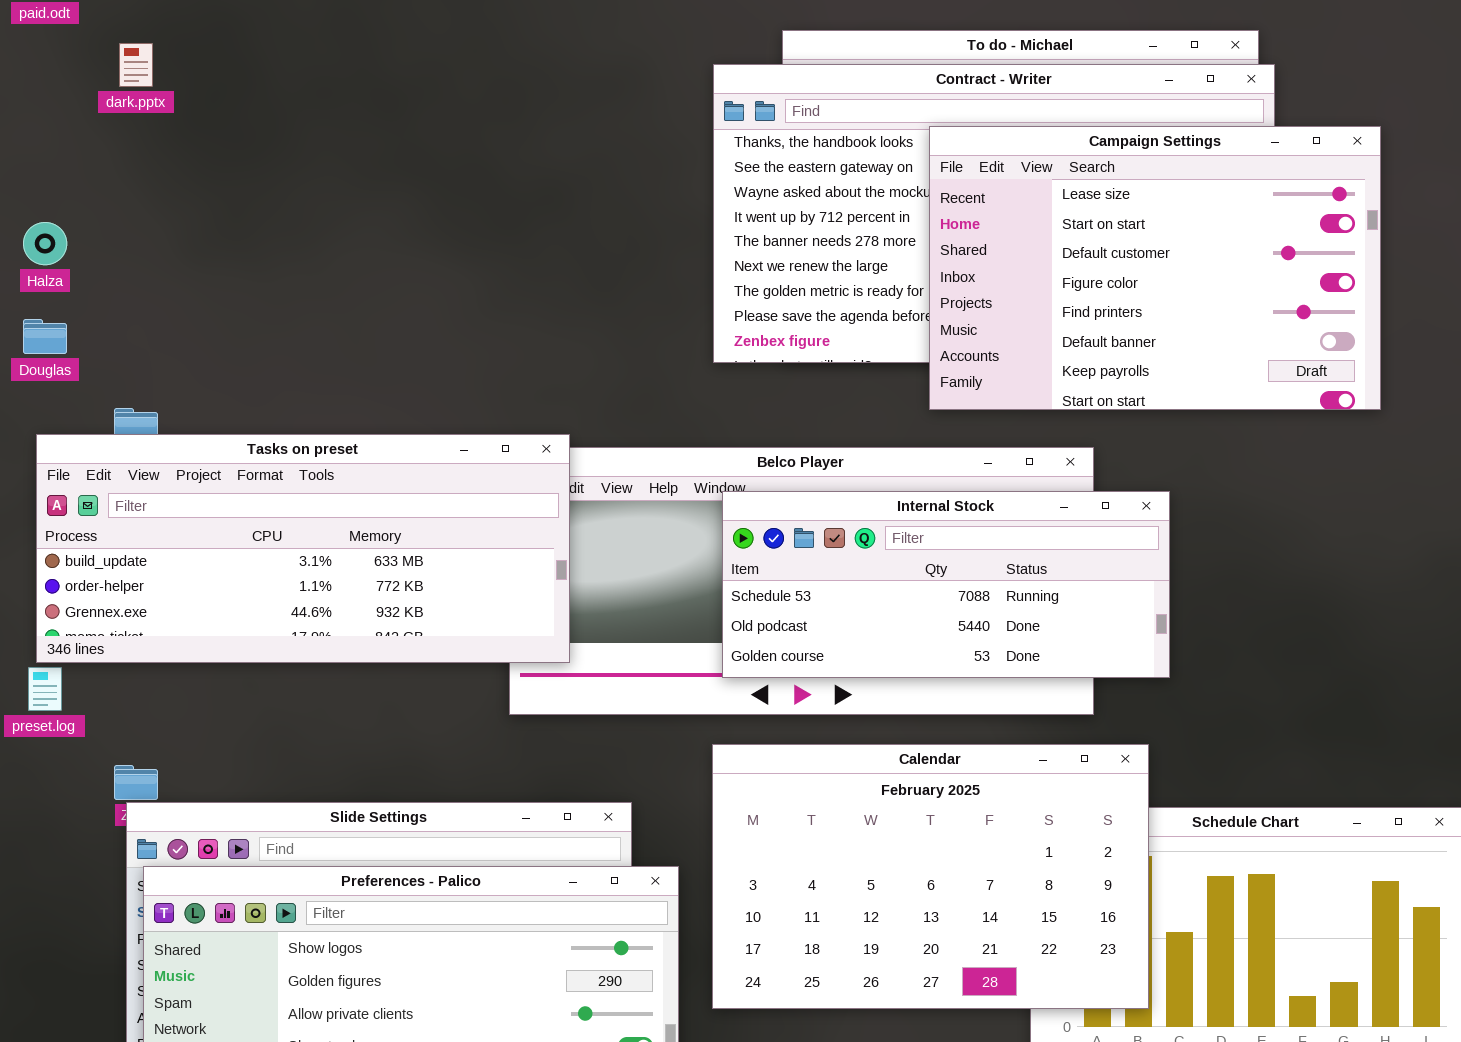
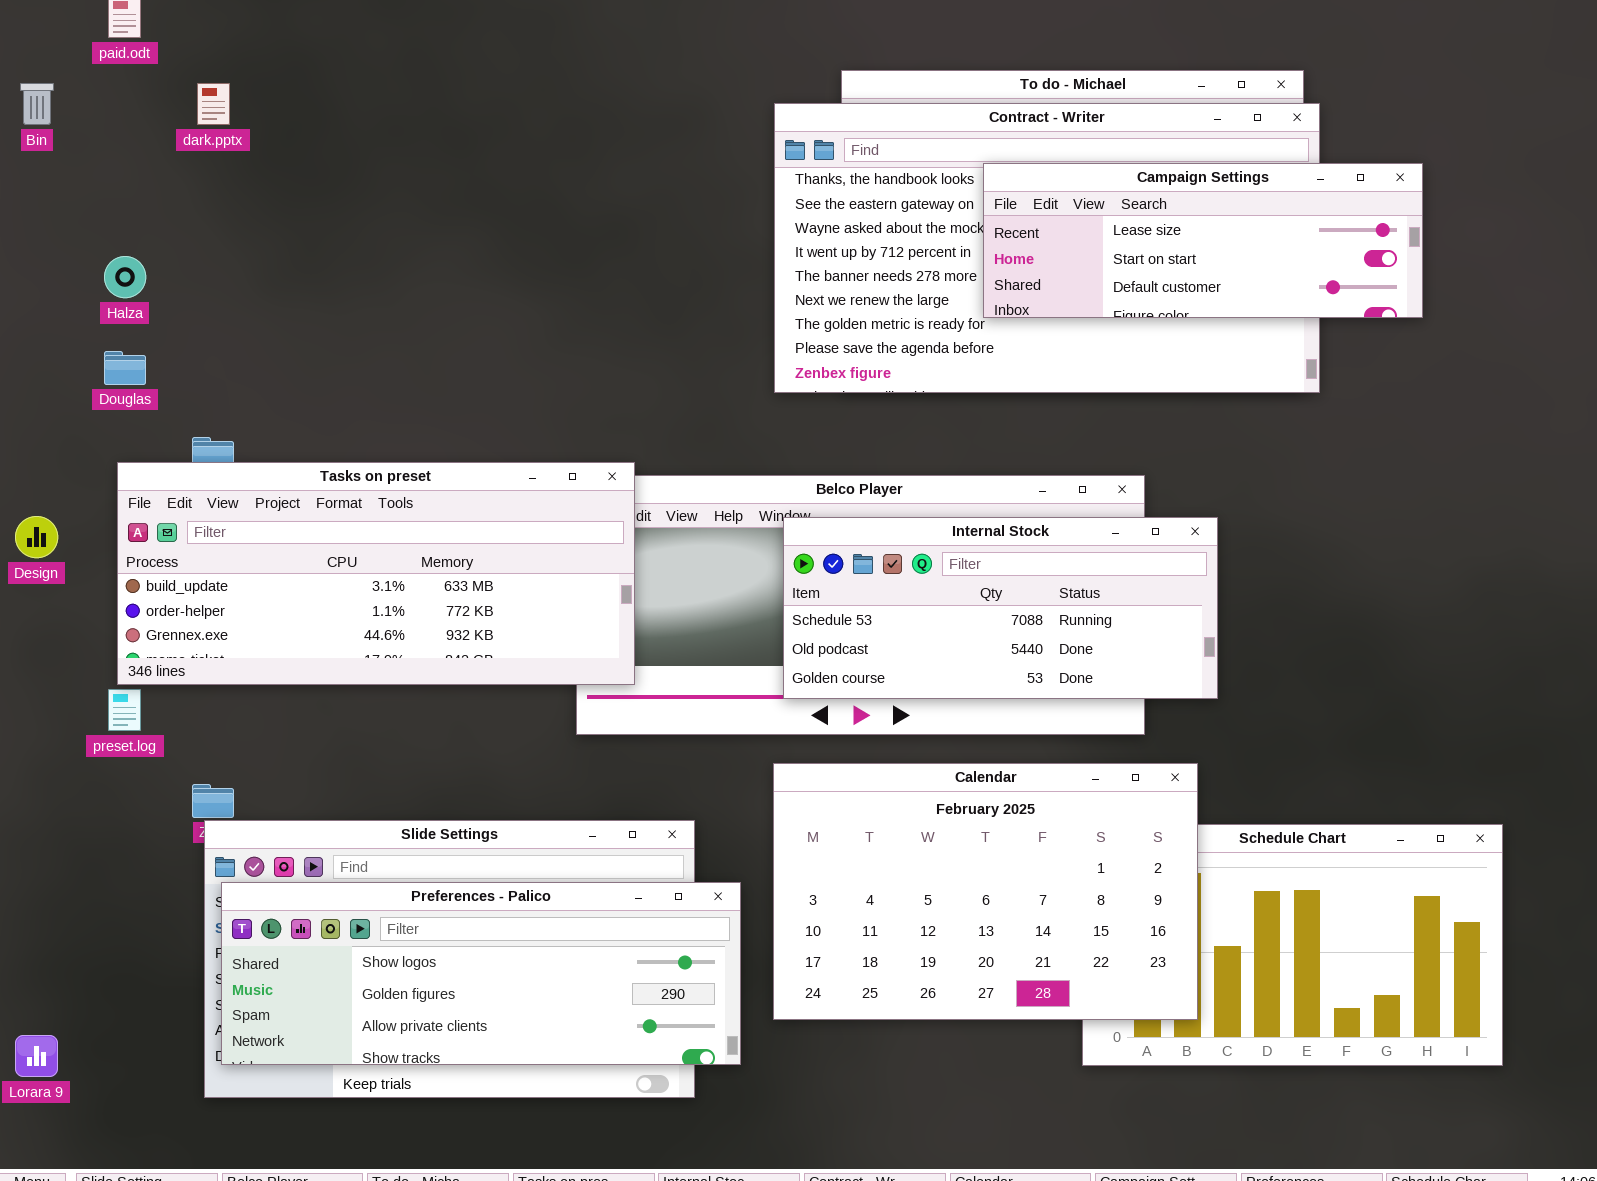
Campaign Settings: [929,126,1381,410] -> [983,163,1423,318], resized

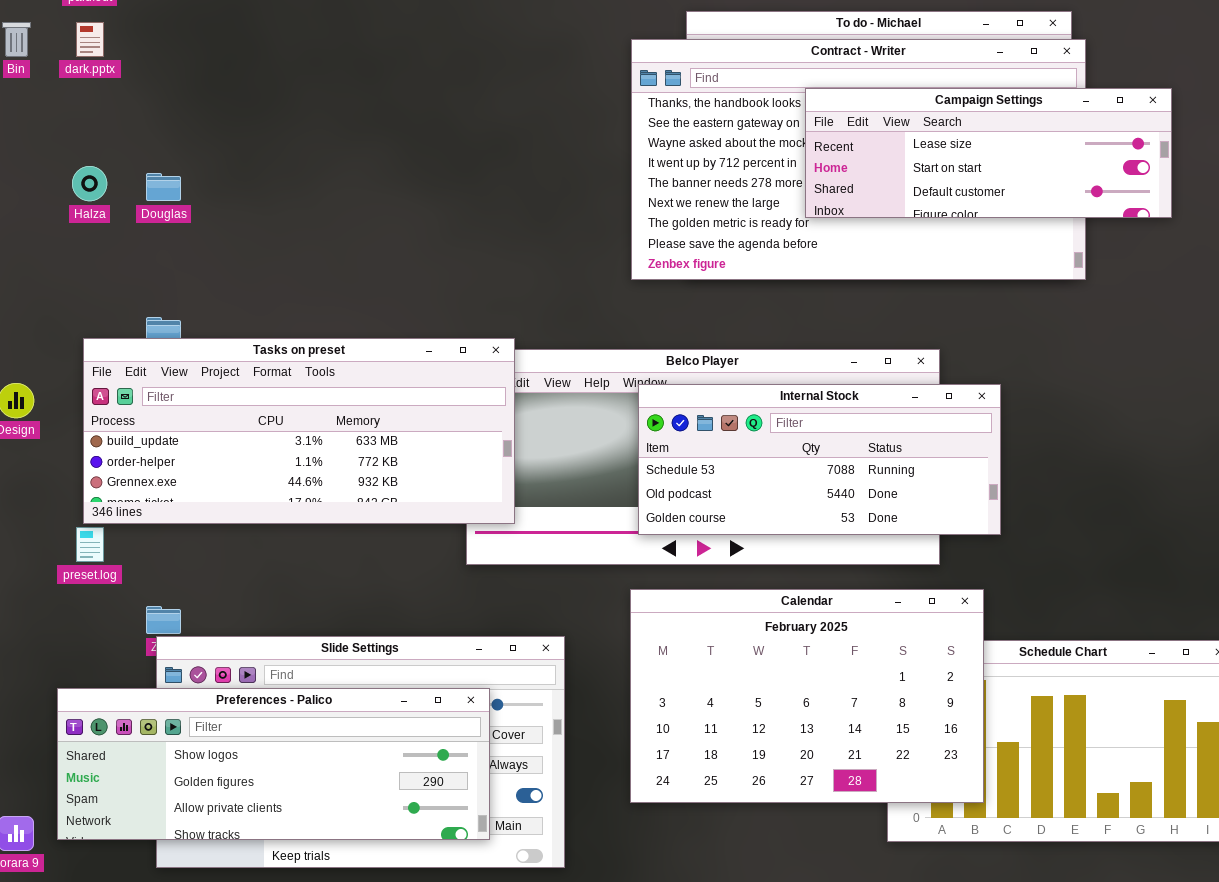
dark.pptx: [197,83,230,125] -> [76,22,104,57], moved
Douglas: [104,351,146,385] -> [146,173,181,201], moved
Preferences - Palico: [221,882,741,1065] -> [57,688,490,840], moved

